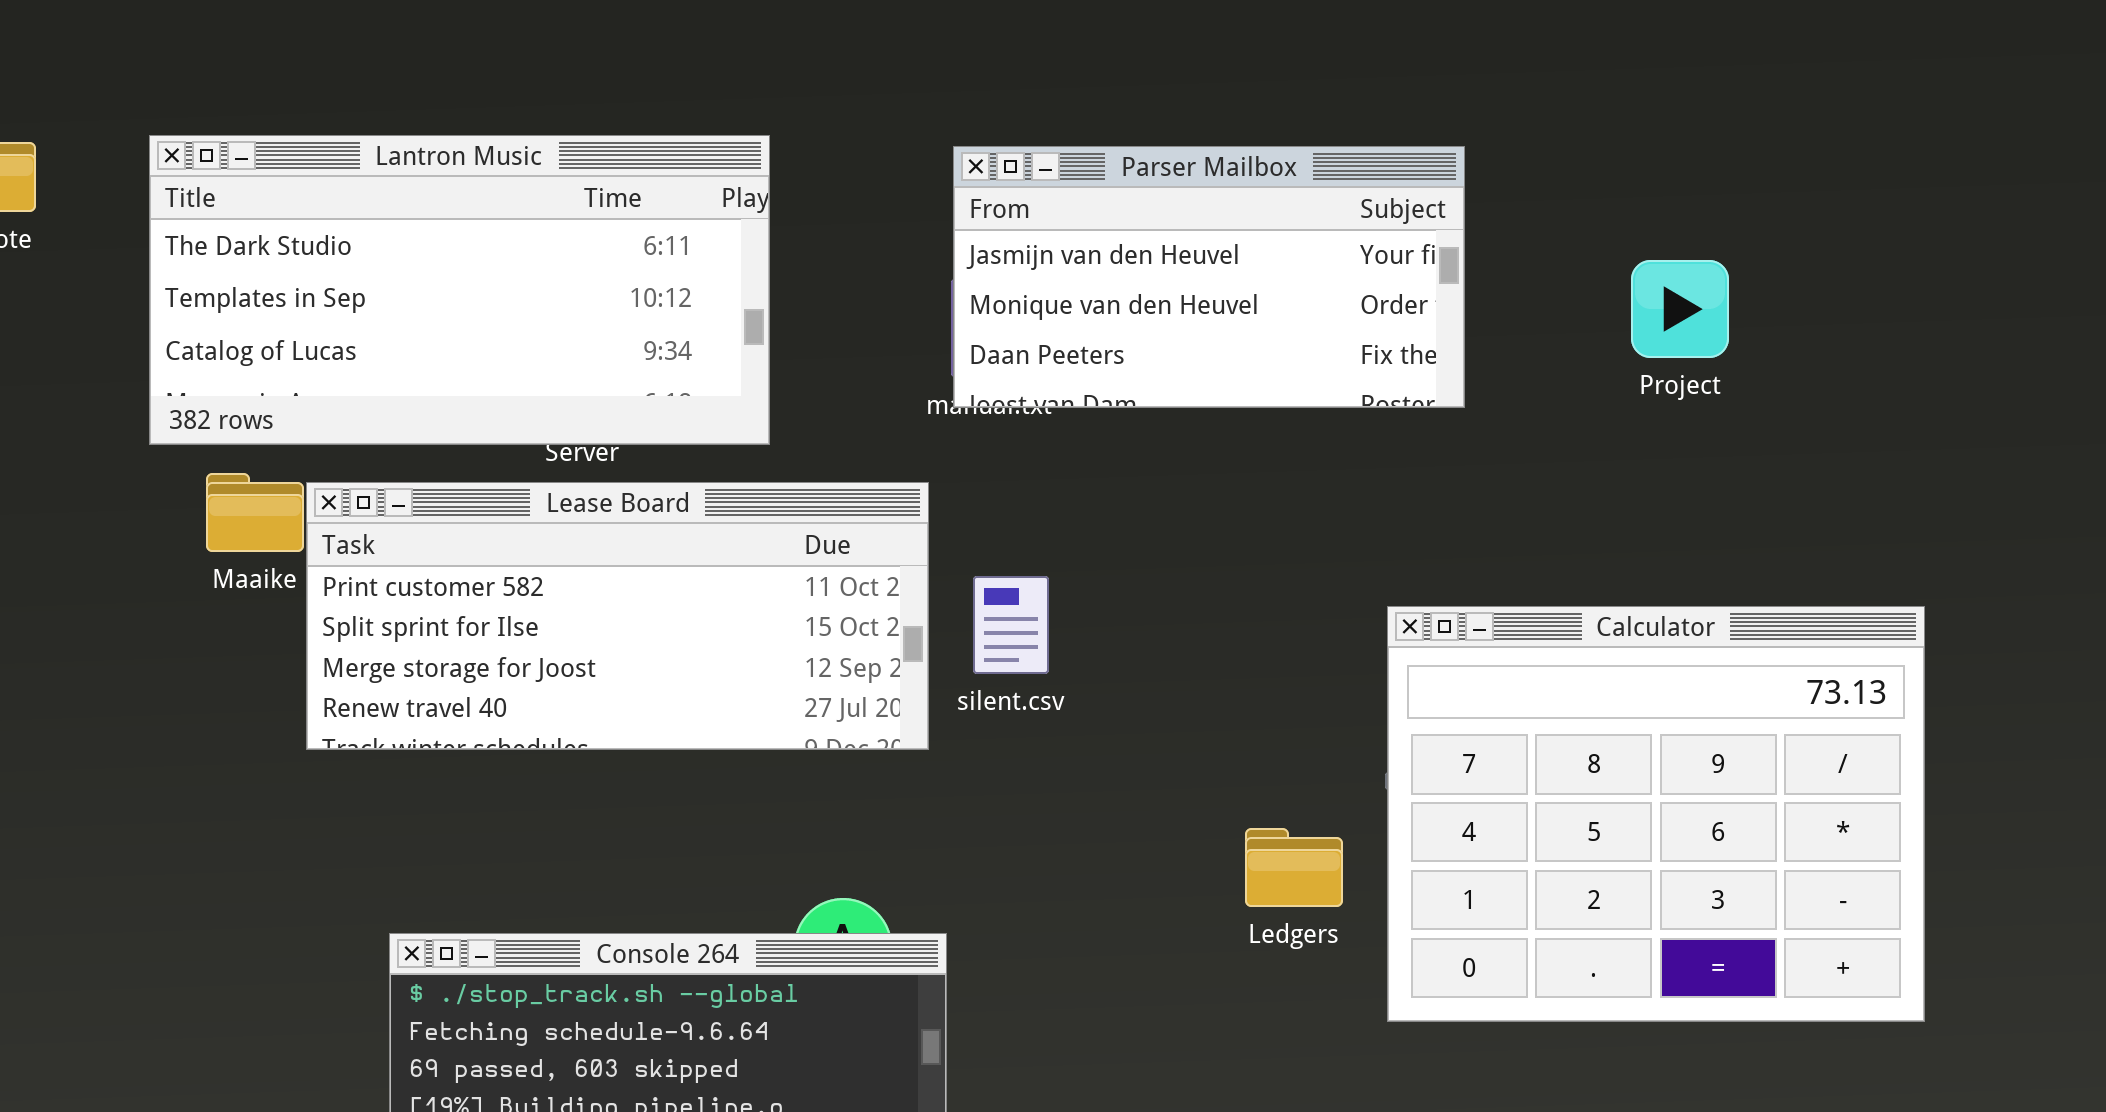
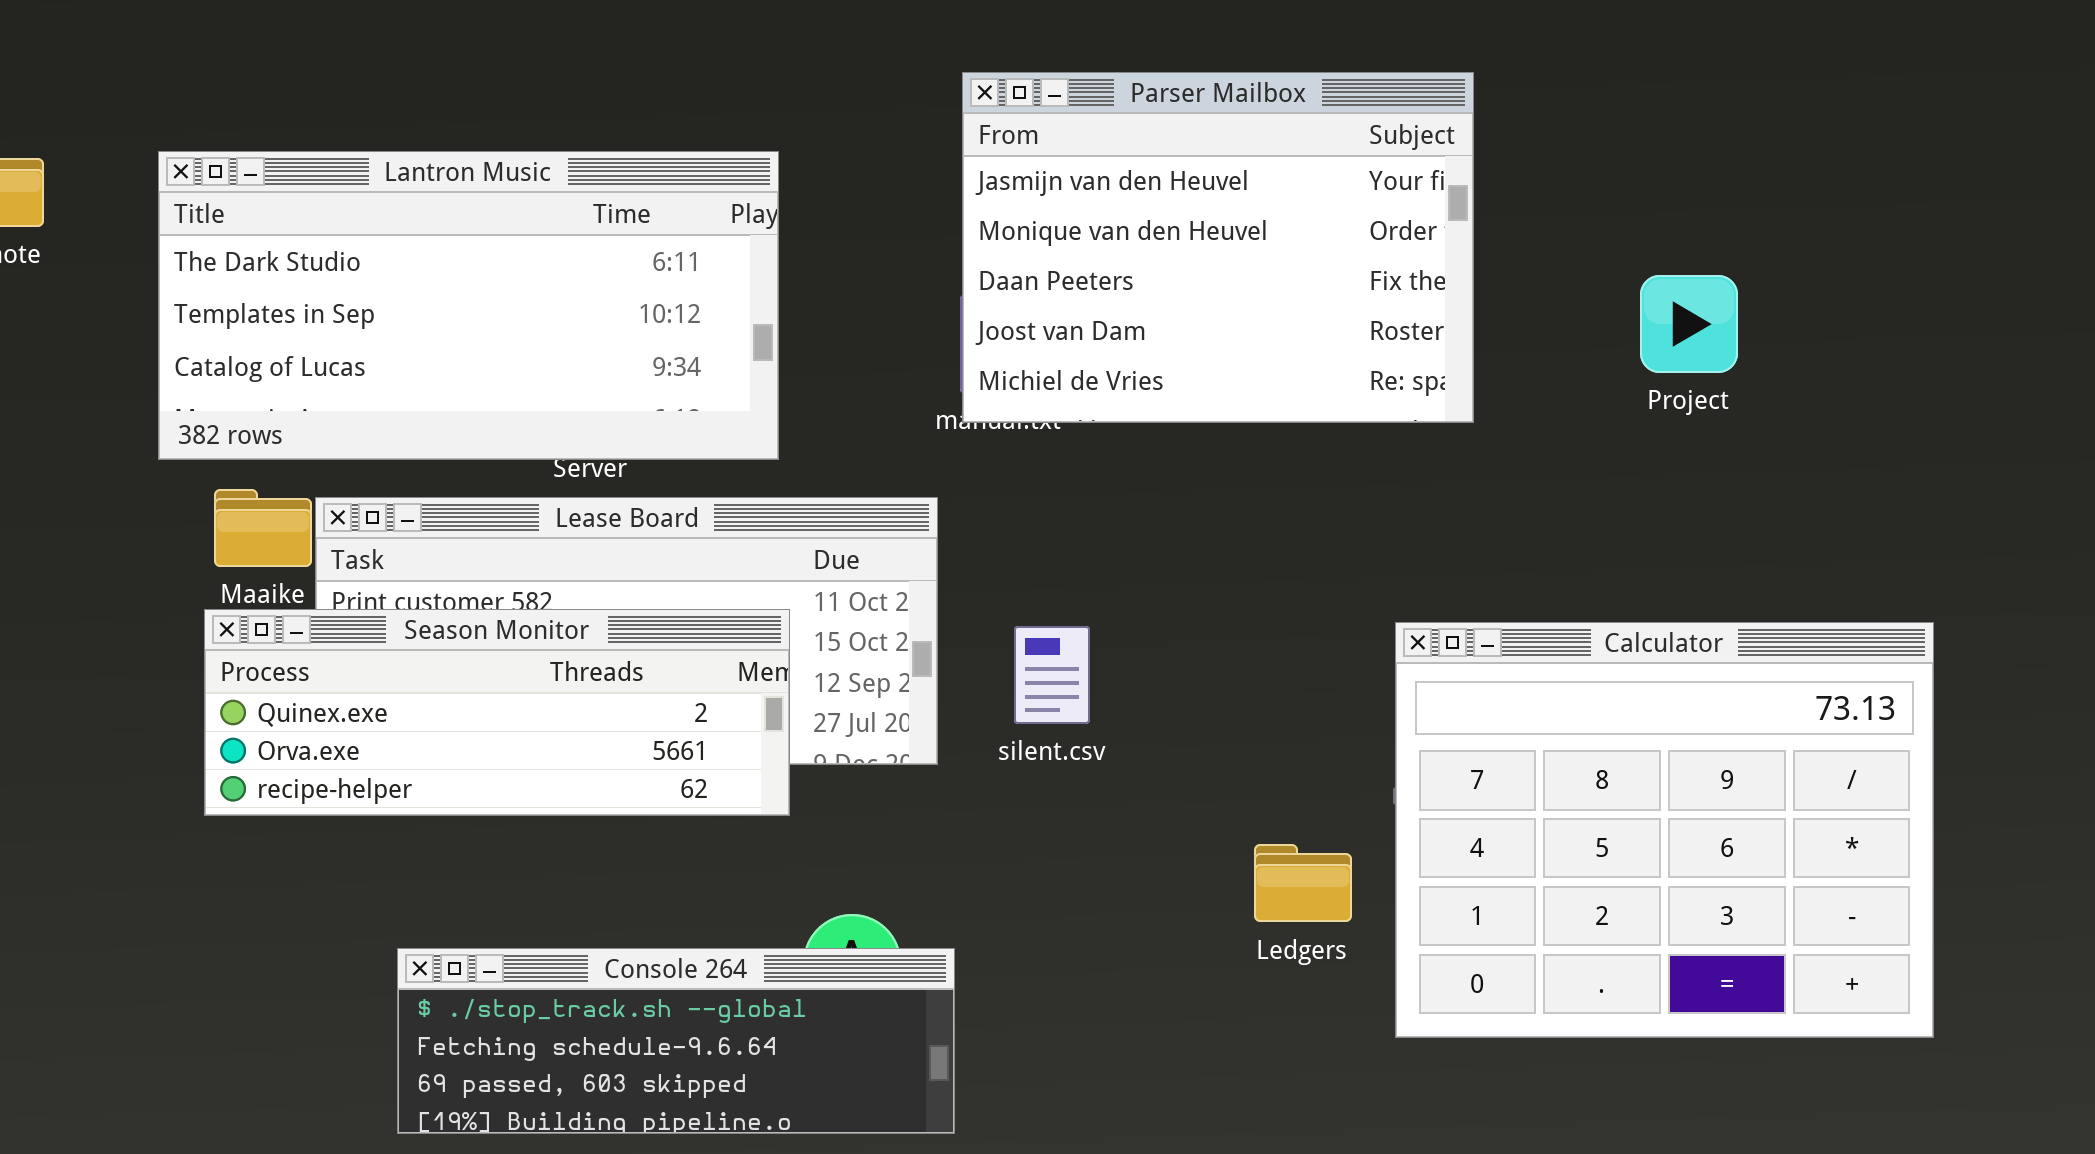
Parser Mailbox: [953,146,1465,408] -> [962,72,1474,423], resized
silent.csv: [973,576,1049,674] -> [1014,626,1090,724], moved
Season Monitor: none -> [204,609,790,816], opened

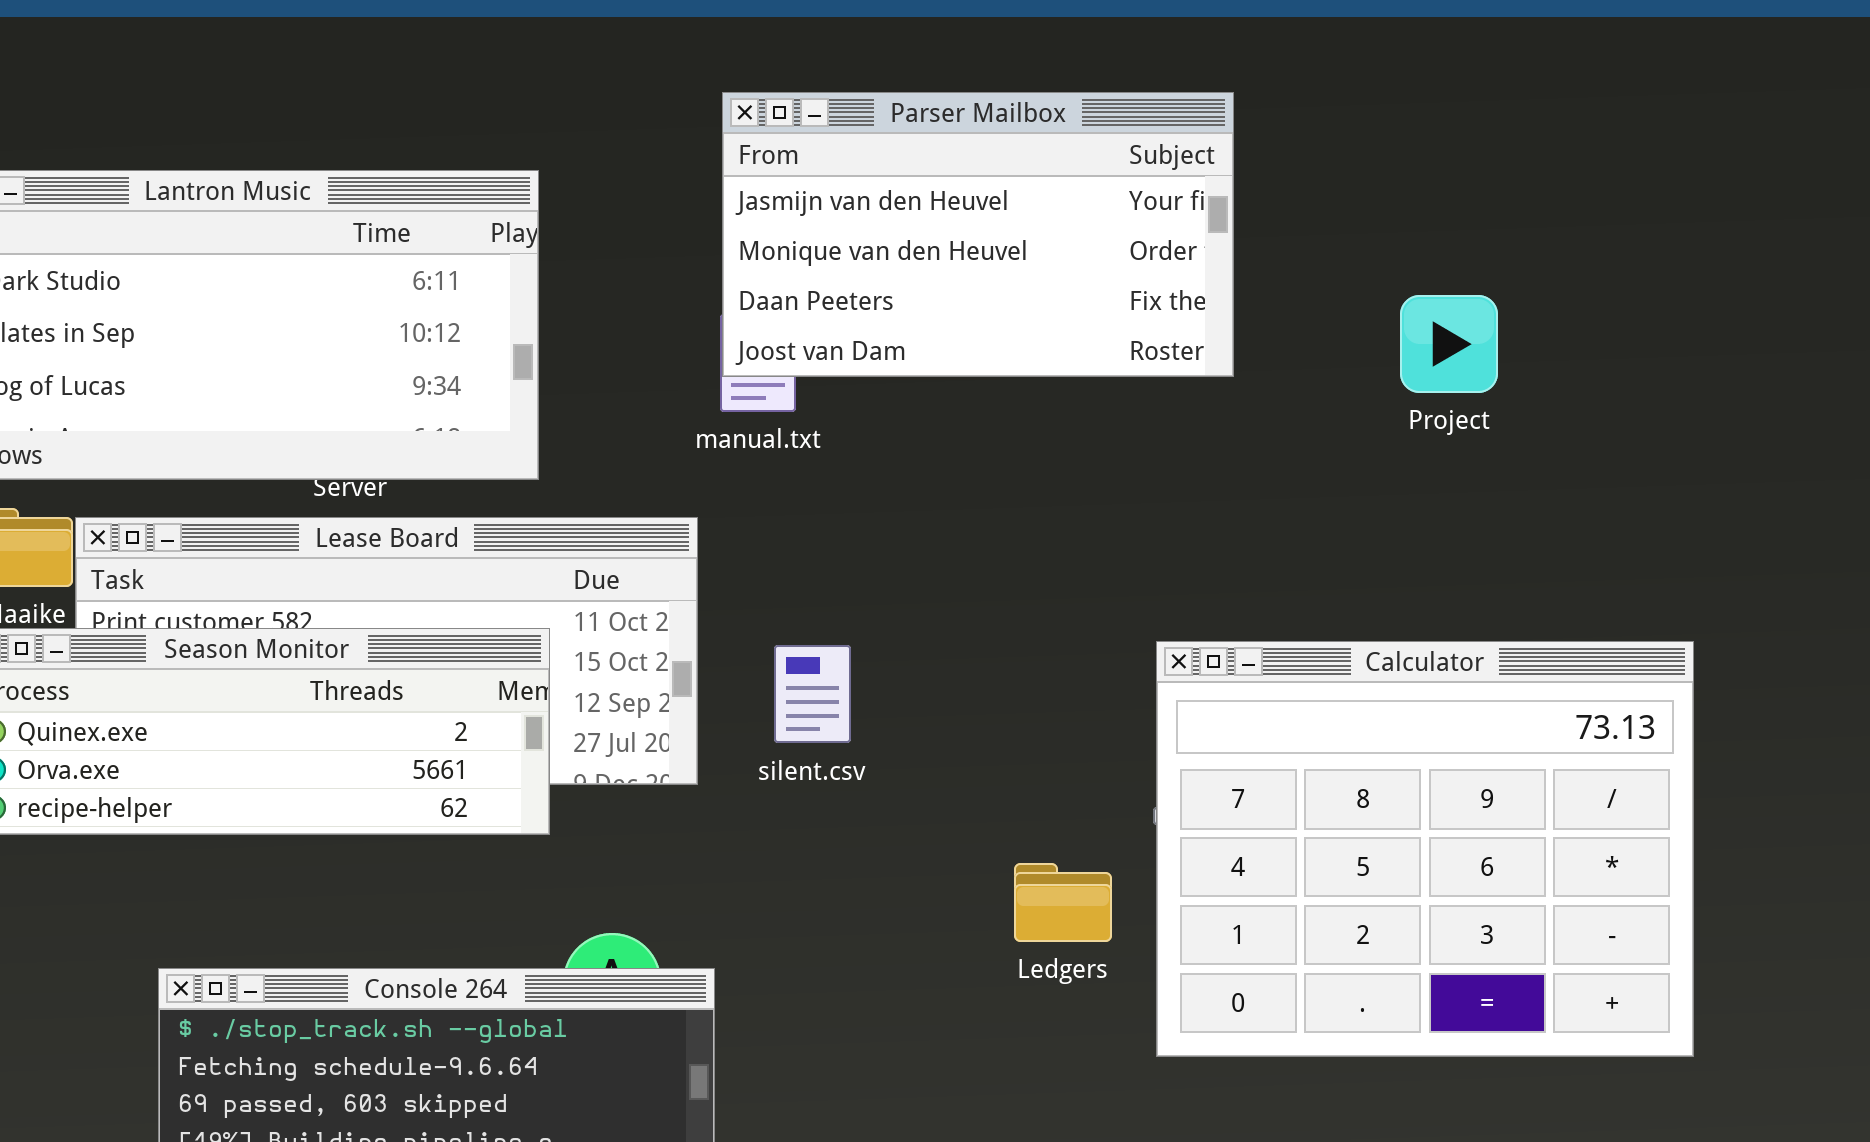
Parser Mailbox: [962,72,1474,423] -> [722,92,1234,377], resized

